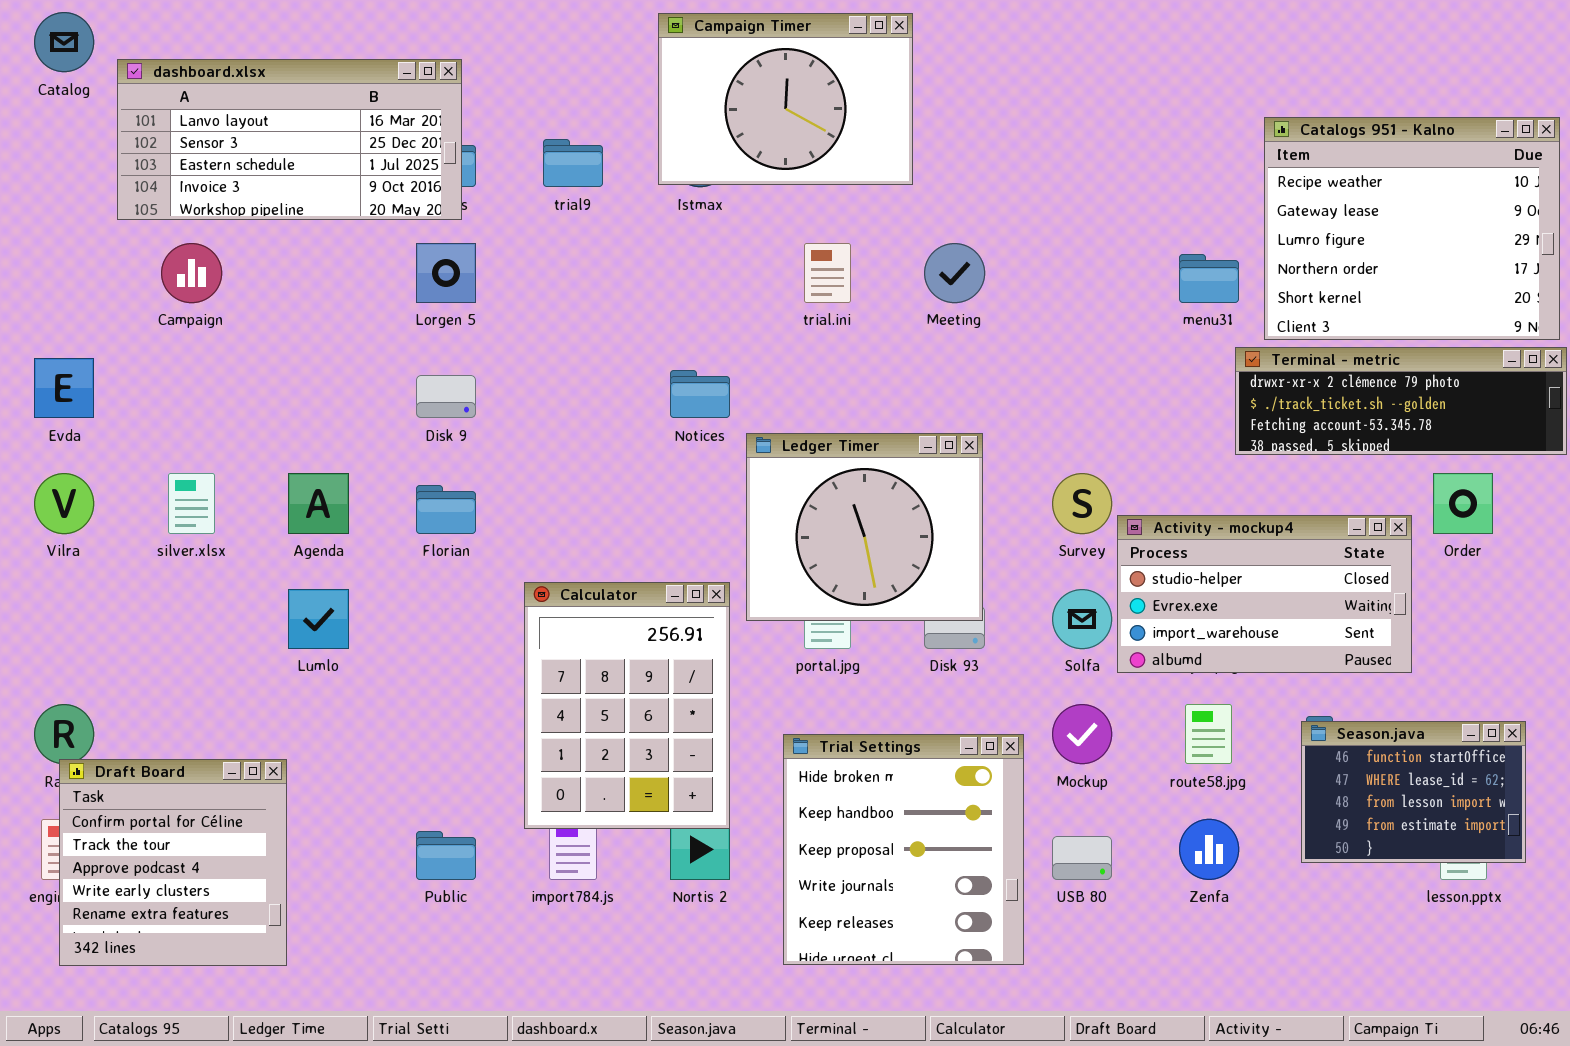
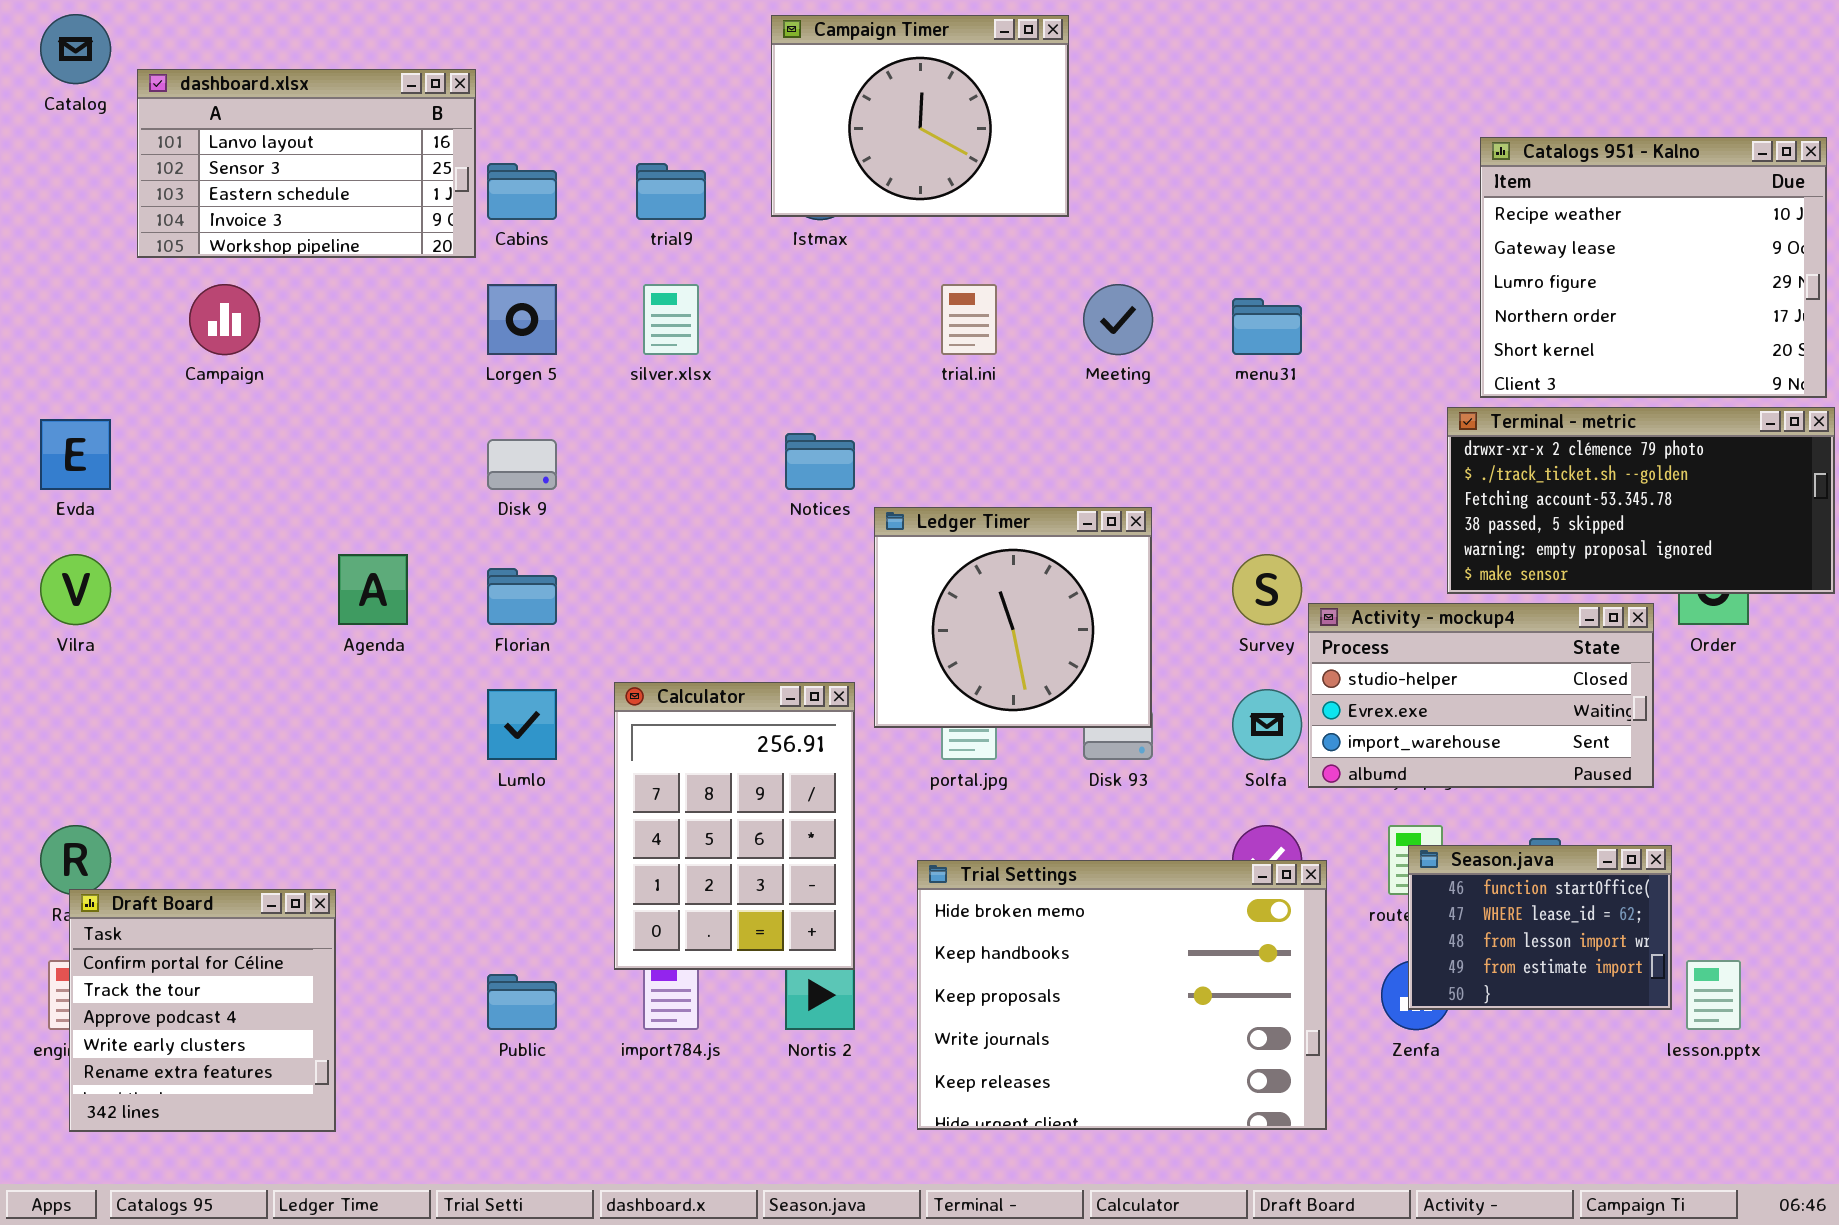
dashboard.xlsx: [117,59,462,220] -> [137,69,476,258], resized
menu31: [1179,254,1239,303] -> [1232,298,1302,355], moved
Terminal - metric: [1235,347,1567,455] -> [1447,407,1835,594], resized
silver.xlsx: [168,473,215,534] -> [643,284,699,355], moved
Lumlo: [288,589,349,649] -> [487,689,557,760], moved
Season.java: [1301,721,1526,863] -> [1408,845,1672,1010], moved
Trial Settings: [783,734,1024,965] -> [917,860,1327,1130], resized

